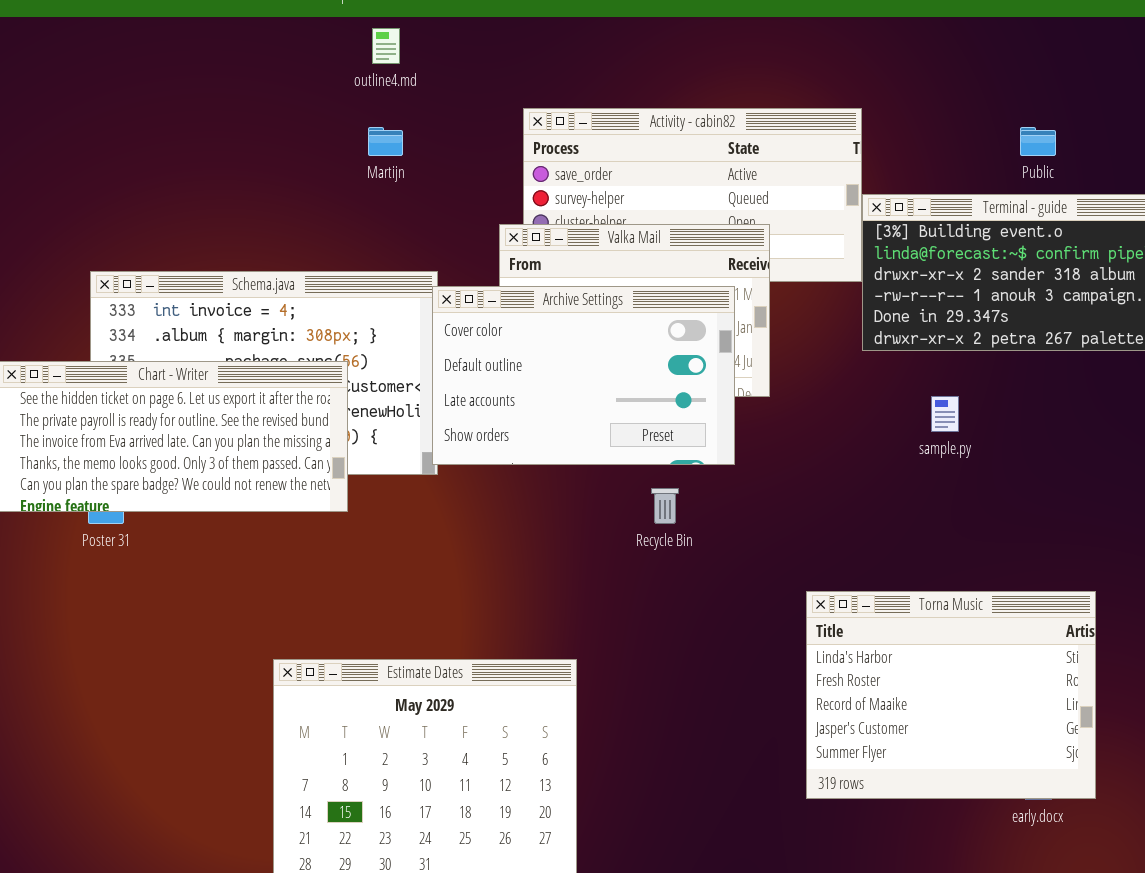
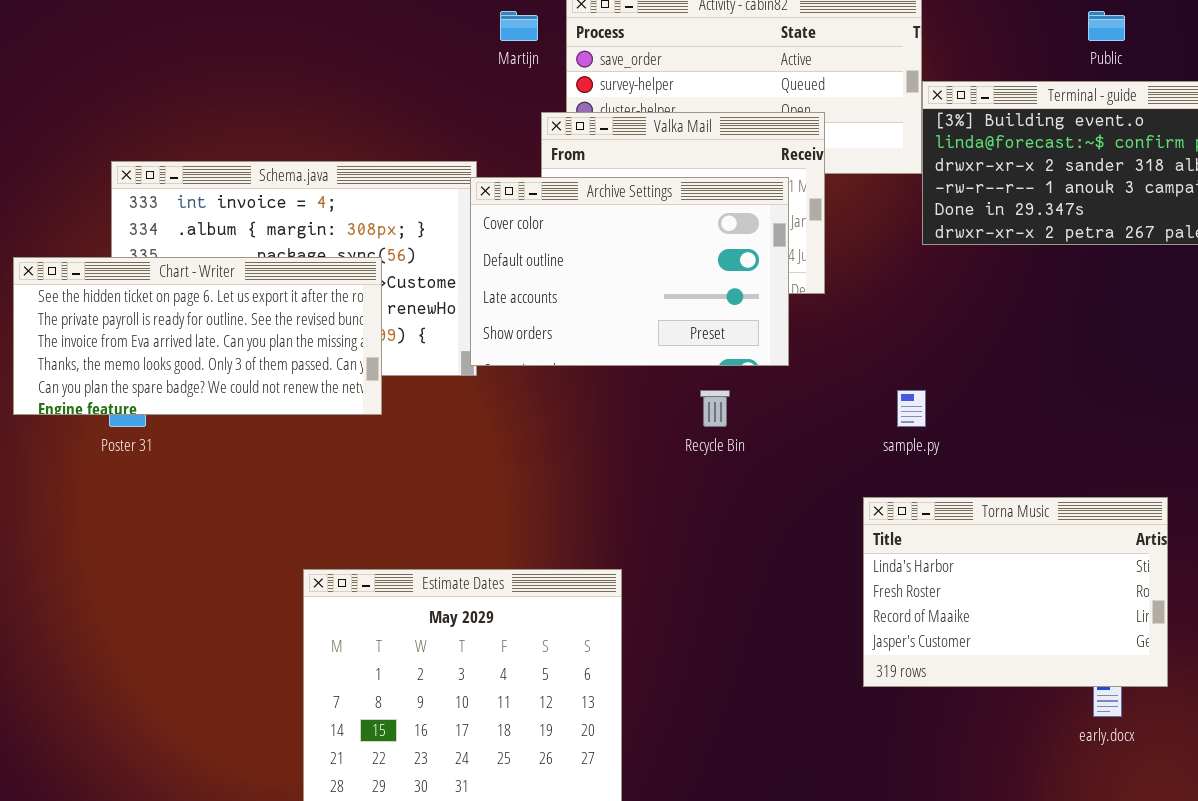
Martijn: [368,127,403,156] -> [500,11,538,41], moved
sample.py: [931,396,959,432] -> [897,390,926,427], moved
Torna Music: [806,591,1096,799] -> [863,497,1168,687], resized

